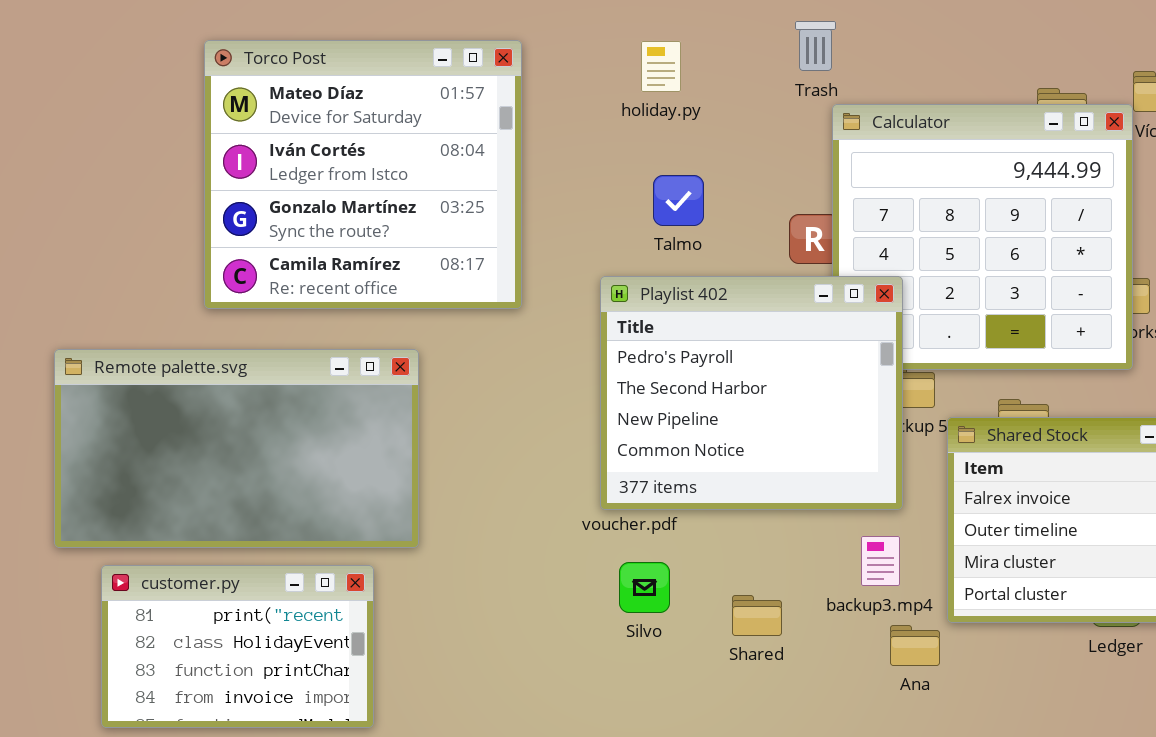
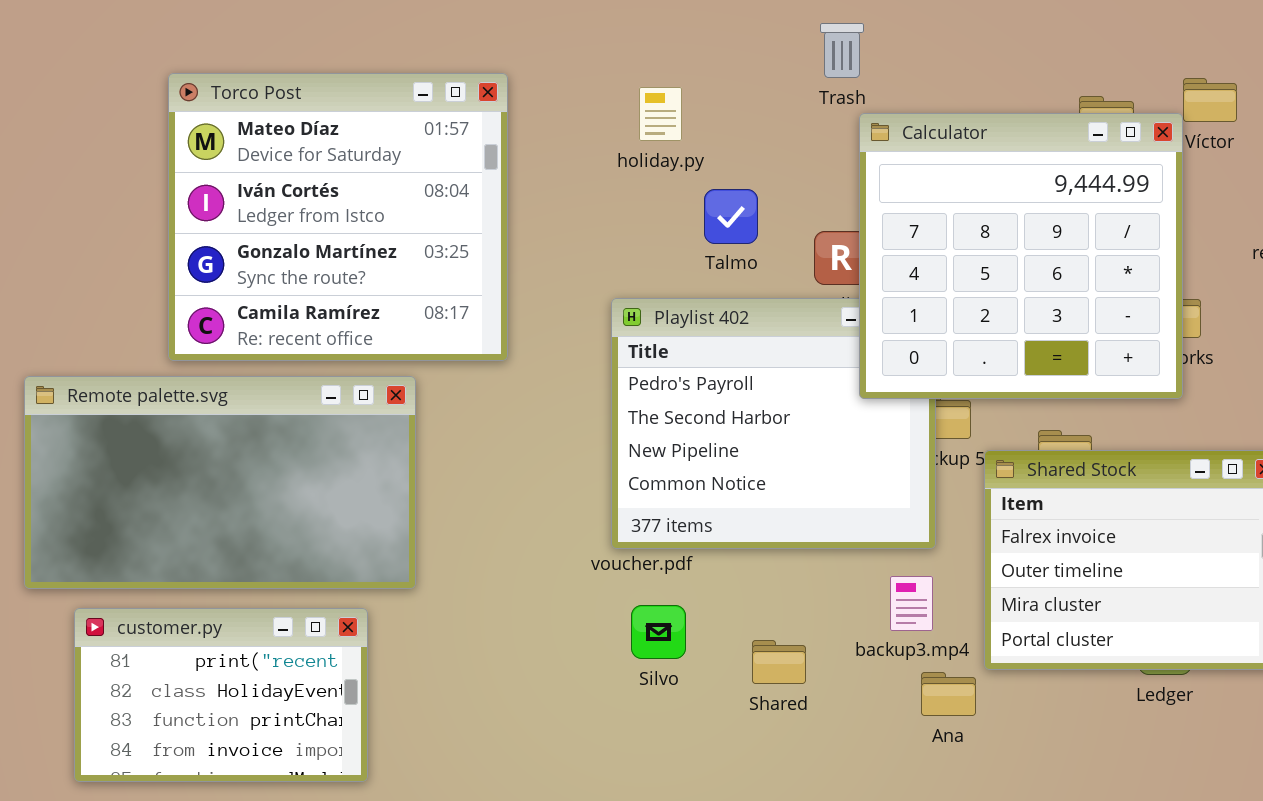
Torco Post: [204,40,522,309] -> [168,73,508,361], moved
holiday.py: [641,41,681,92] -> [639,87,682,141], moved
Calculator: [832,104,1133,370] -> [859,113,1183,399], raised
Talmo: [653,175,704,226] -> [704,189,758,244], moved

